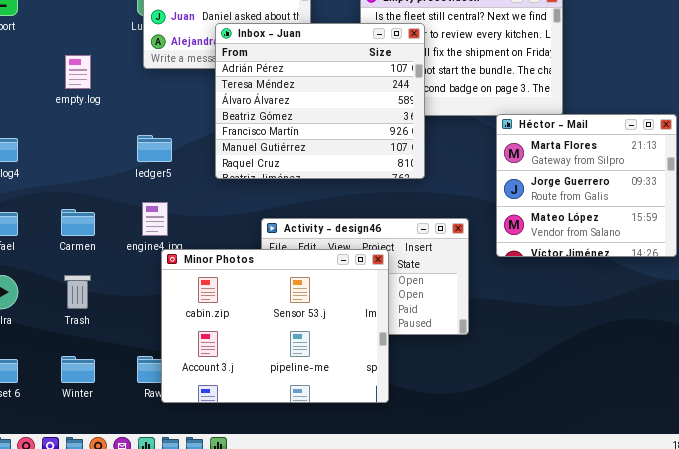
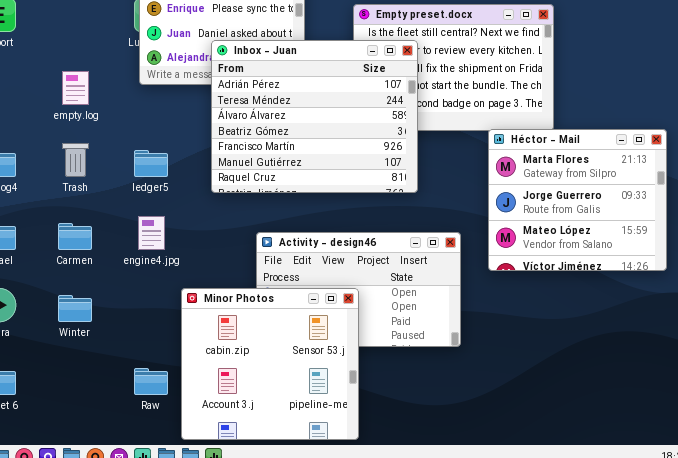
Minor Photos: [161,249,389,403] -> [181,288,359,440], moved, resized
Trash: [64,275,91,309] -> [62,143,89,177], moved
Winter: [61,356,95,383] -> [58,295,92,322], moved

